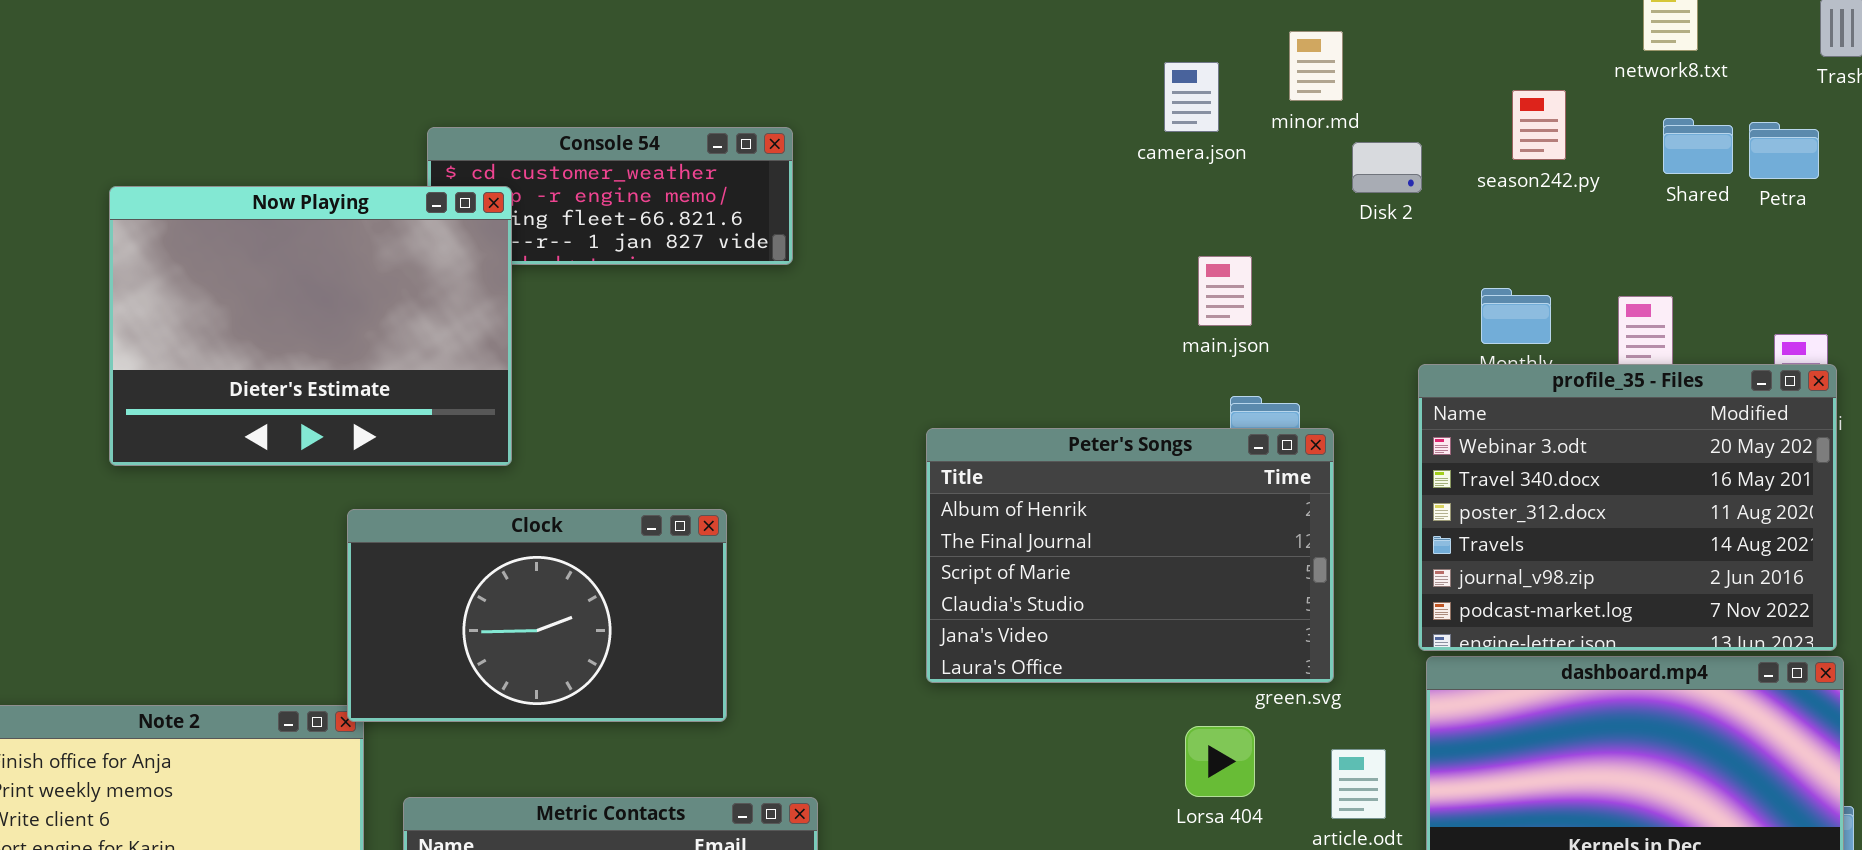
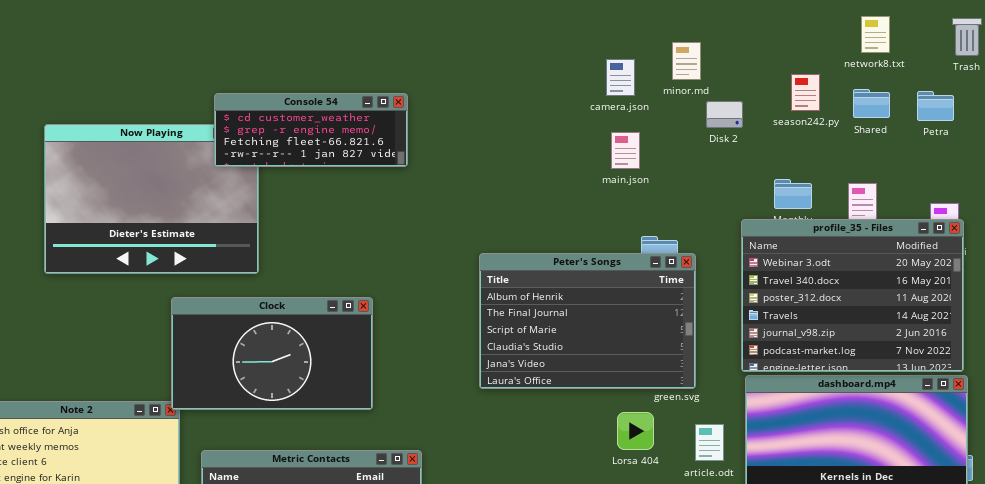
Shared: [1663,118,1733,174] -> [853,89,890,118], moved
Console 54: [427,127,793,265] -> [214,93,408,167], raised
main.json: [1198,256,1252,326] -> [611,132,640,169], moved

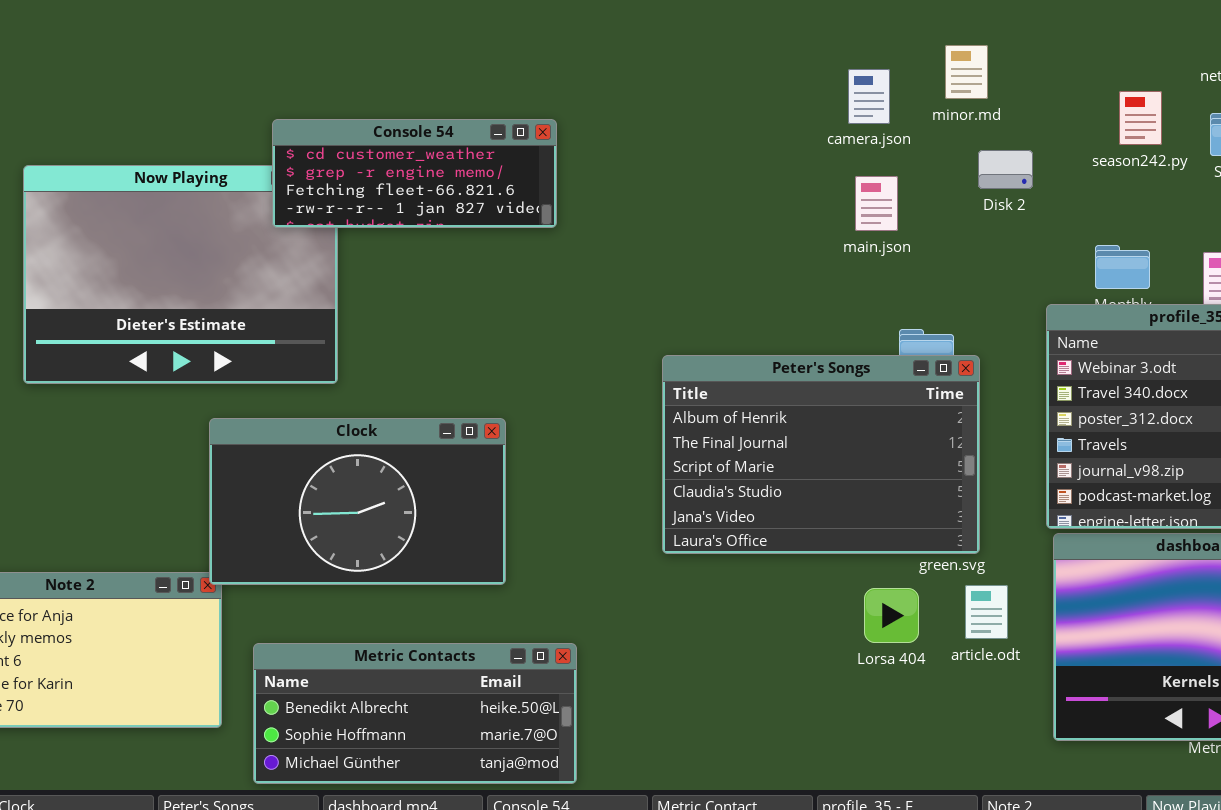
Disk 2: [706,101,743,128] -> [978,150,1033,189], moved
article.odt: [695,424,724,461] -> [965,585,1008,639], moved

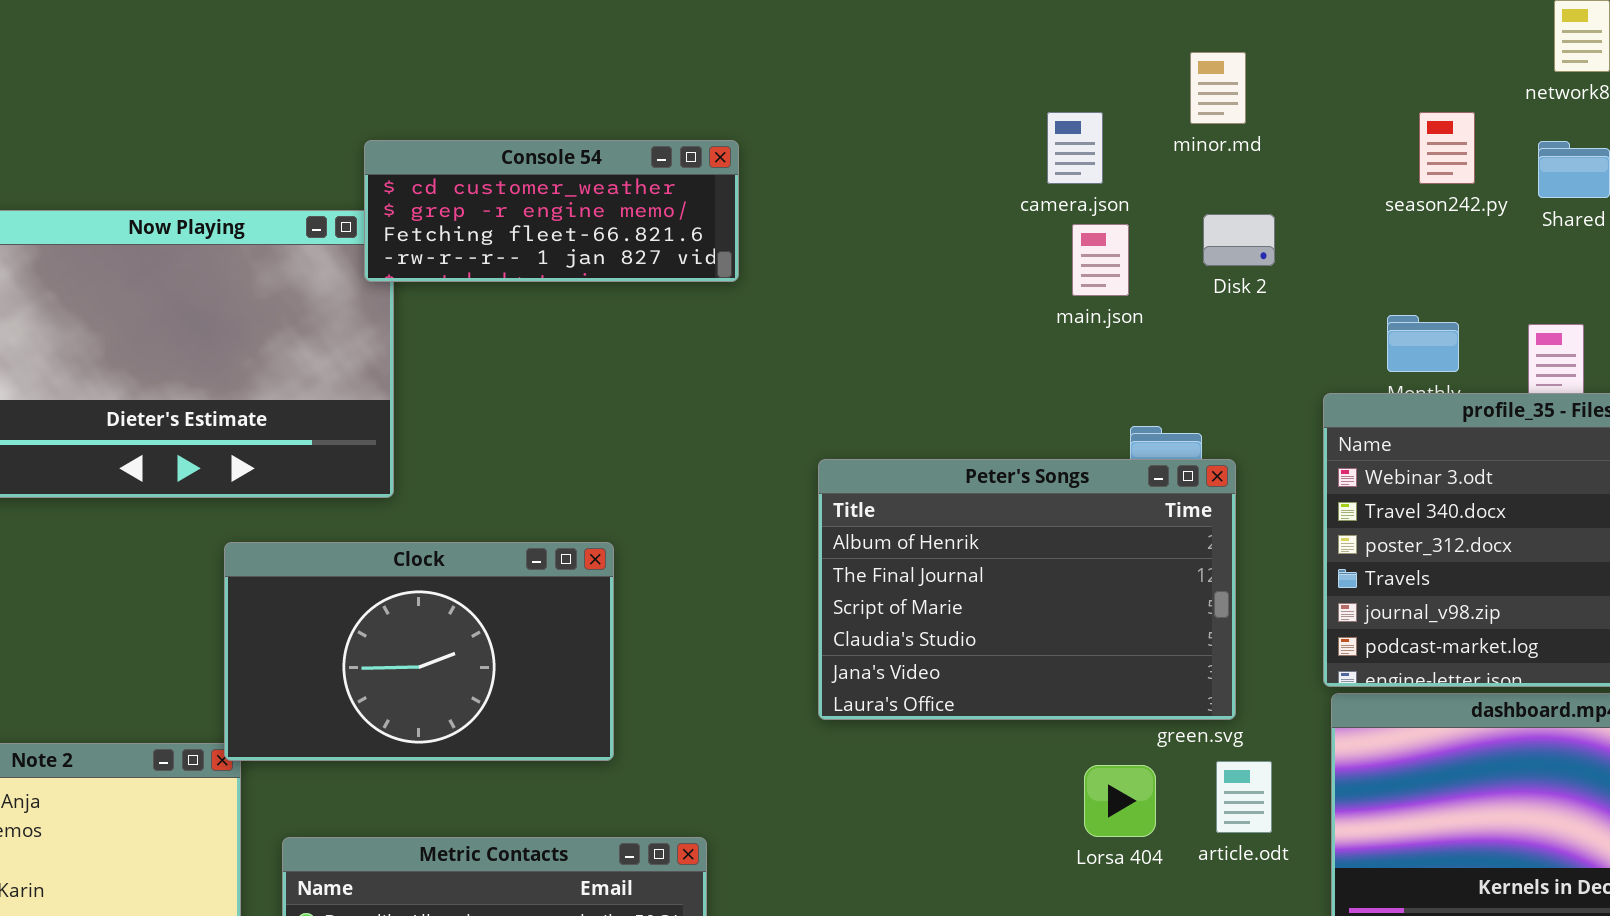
camera.json: [848,69,890,124] -> [1047,112,1103,184], moved
Console 54: [272,119,557,228] -> [364,140,739,282], moved
Disk 2: [978,150,1033,189] -> [1203,214,1275,266], moved

